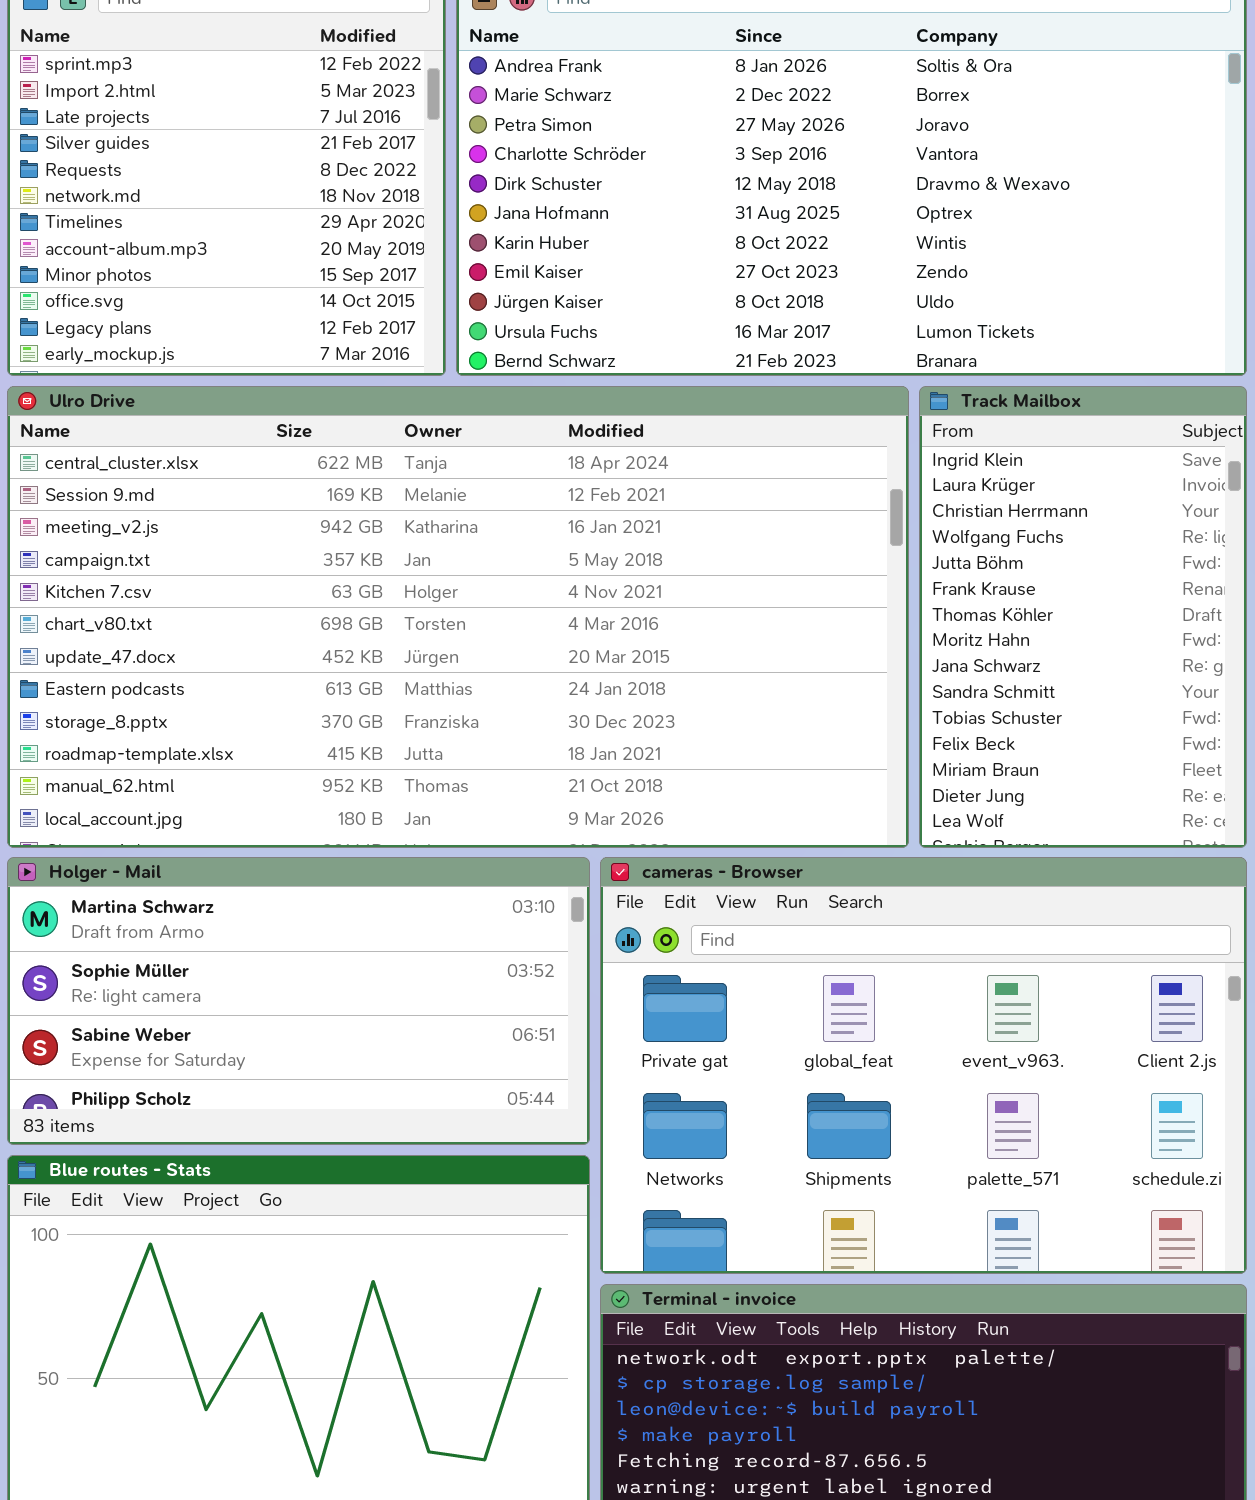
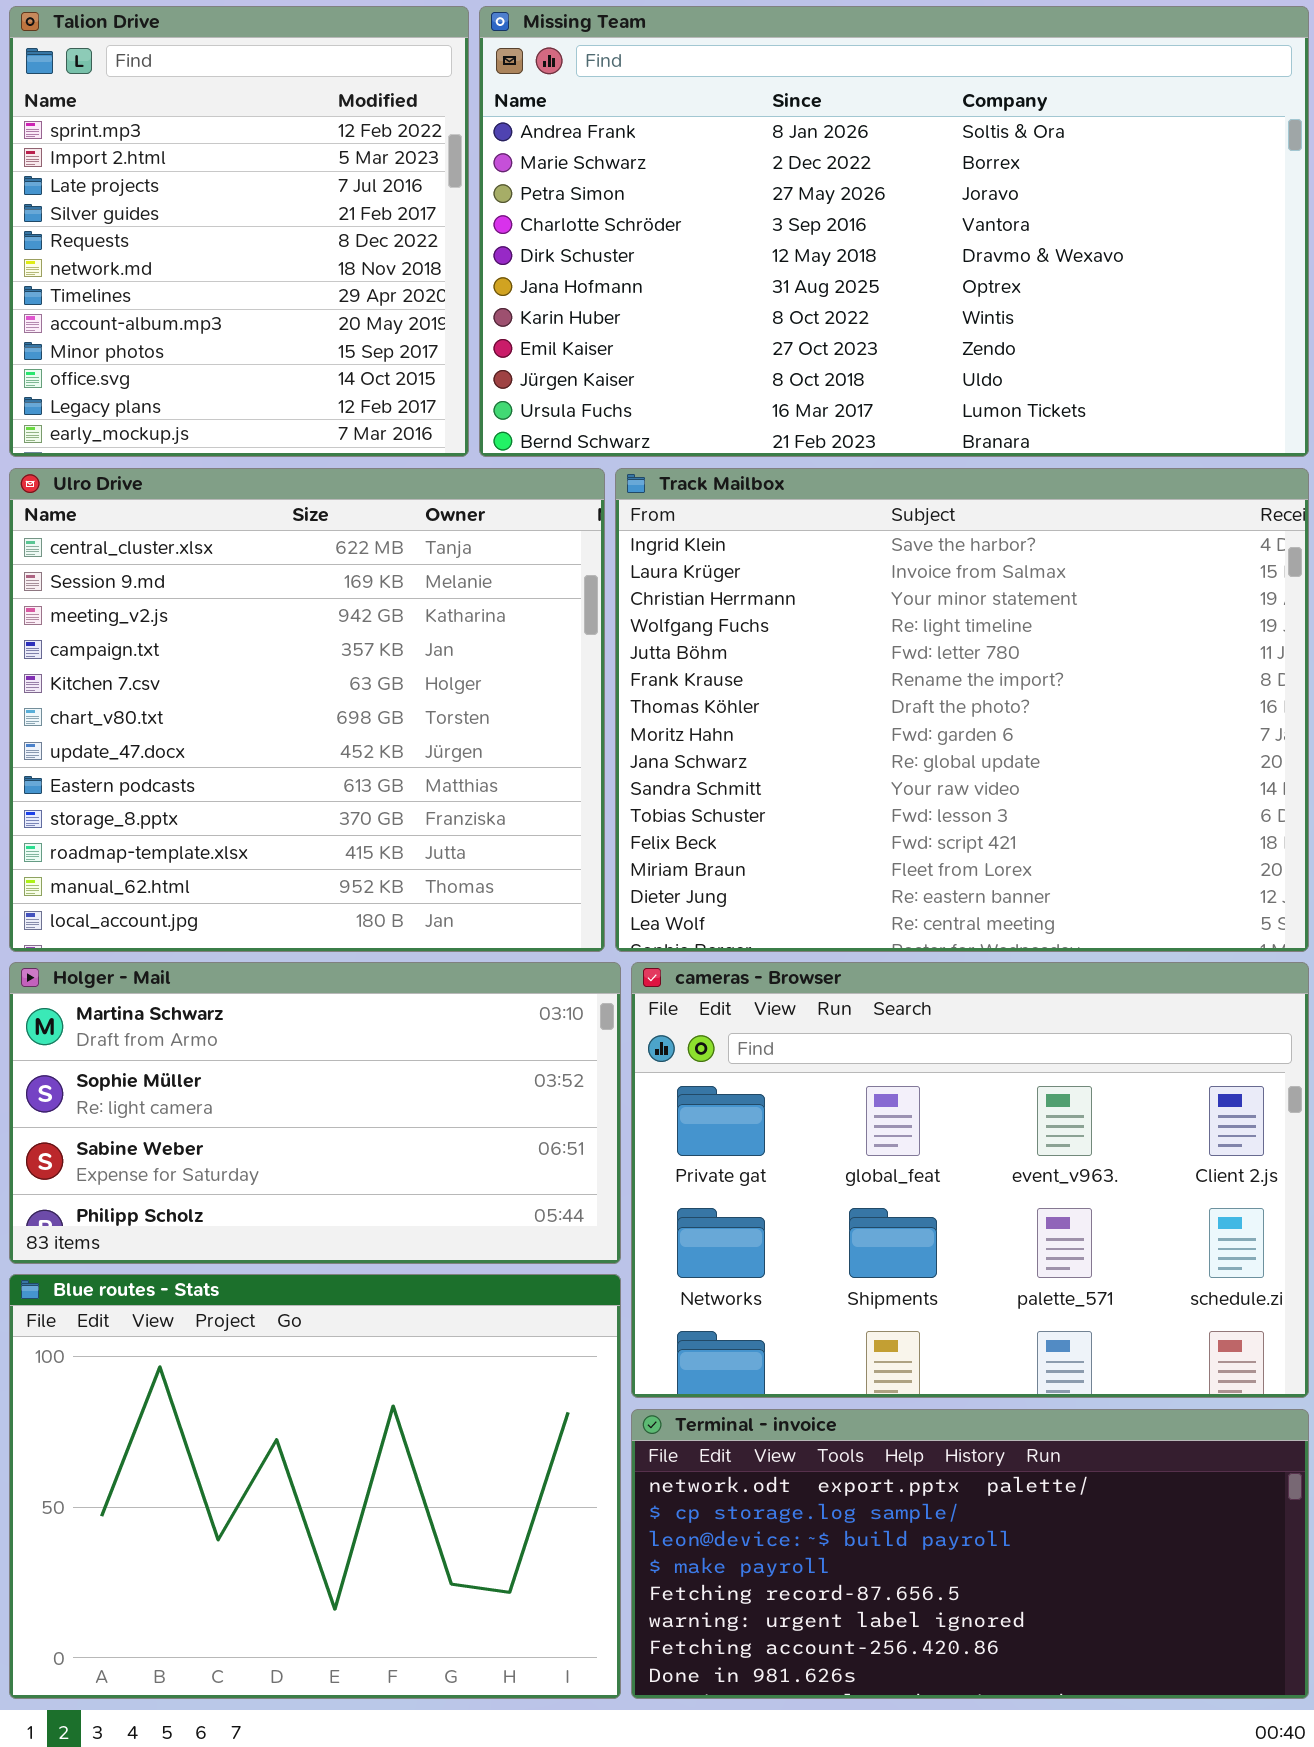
Ulro Drive: [7,386,909,848] -> [9,468,605,952], resized
Track Mailbox: [919,386,1247,848] -> [615,468,1309,952], resized

